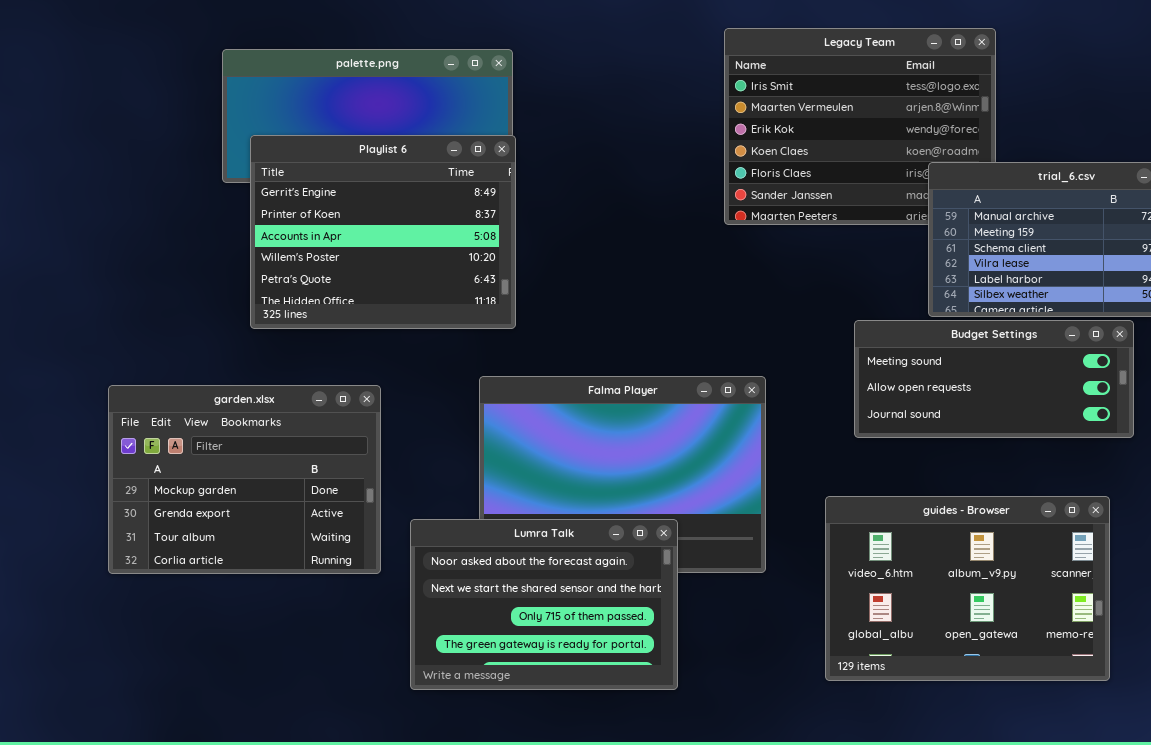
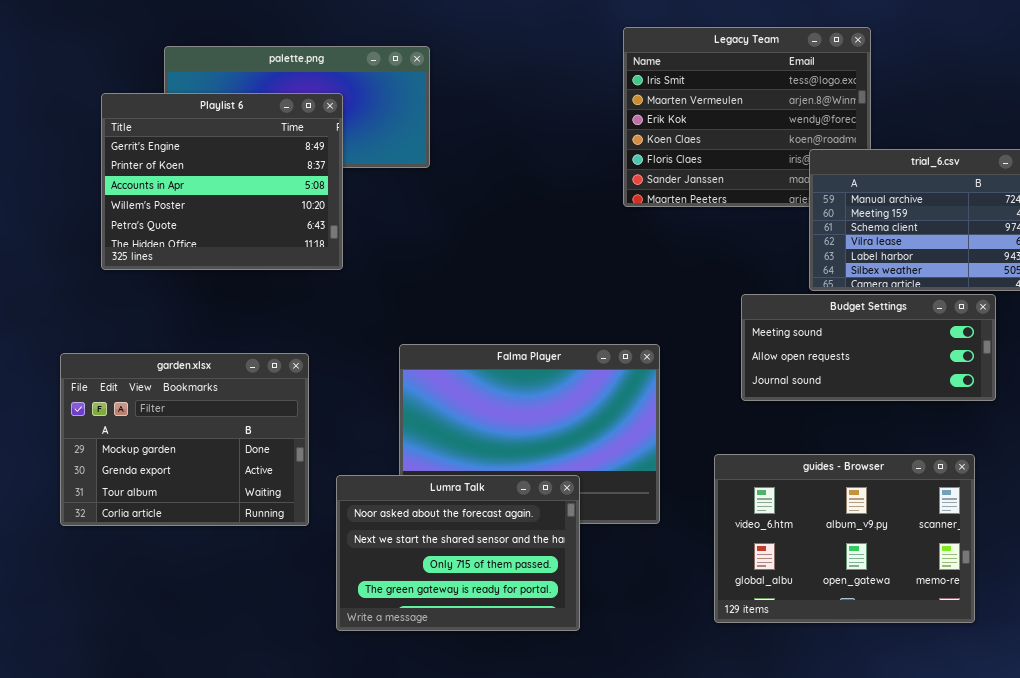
Playlist 6: [250,135,516,329] -> [101,93,343,270], moved

